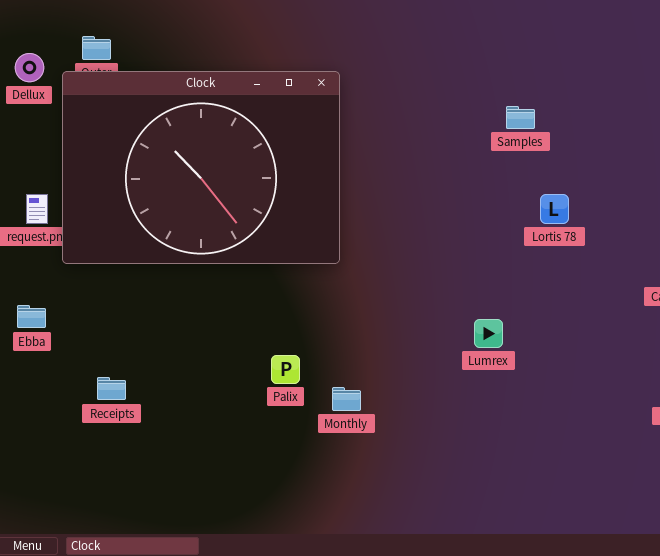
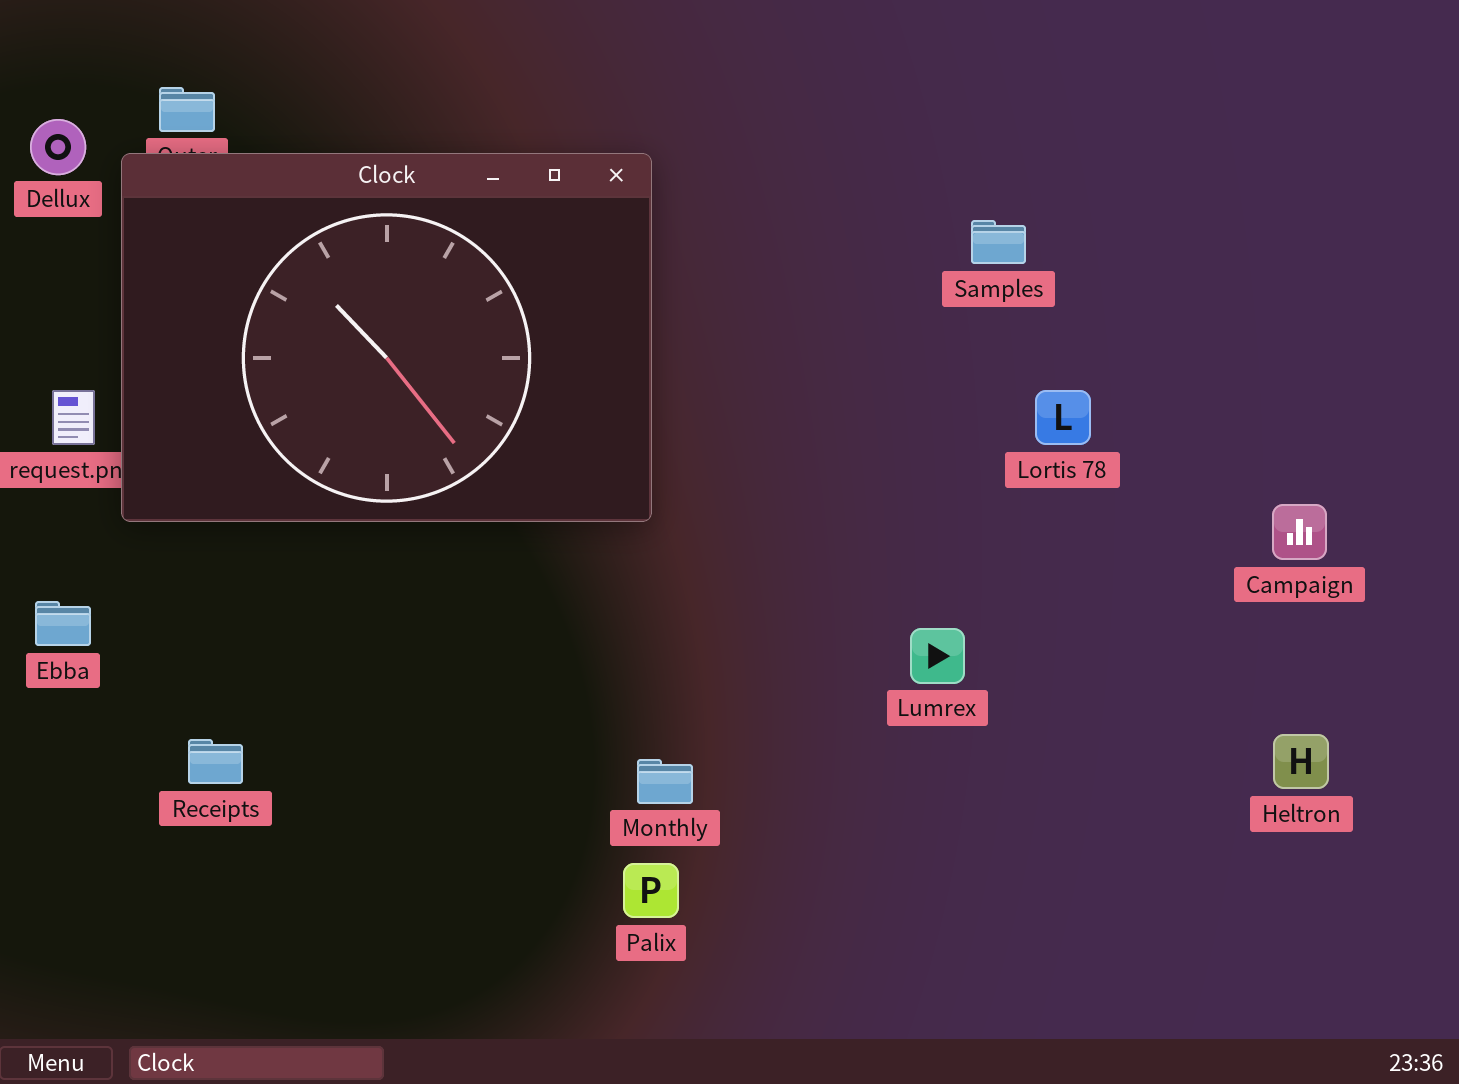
Palix: [271,355,300,384] -> [623,863,679,918], moved

